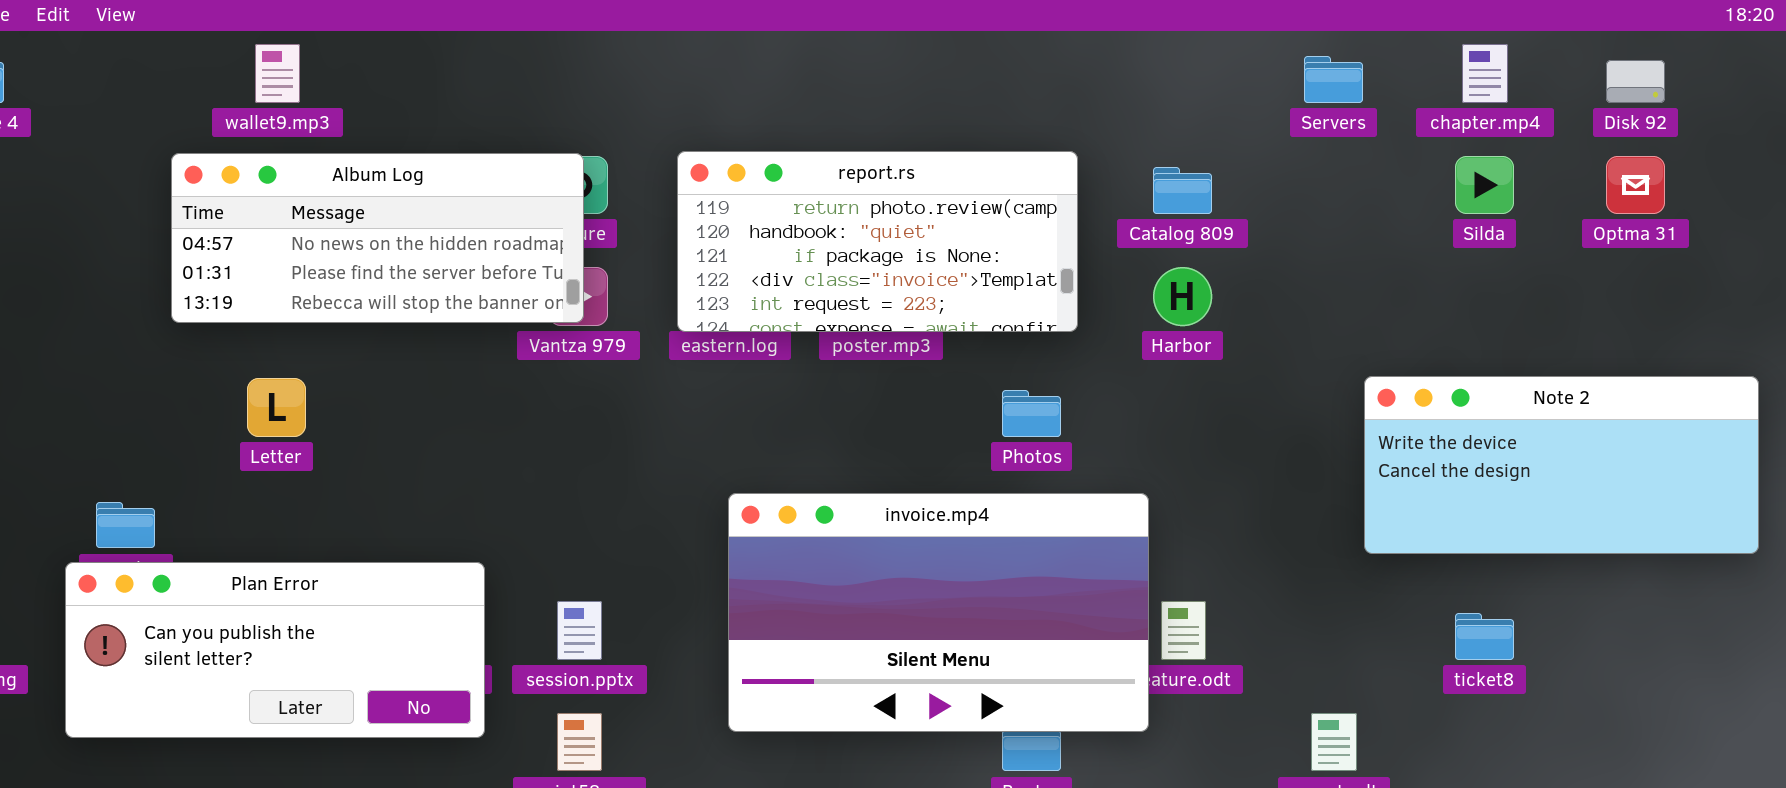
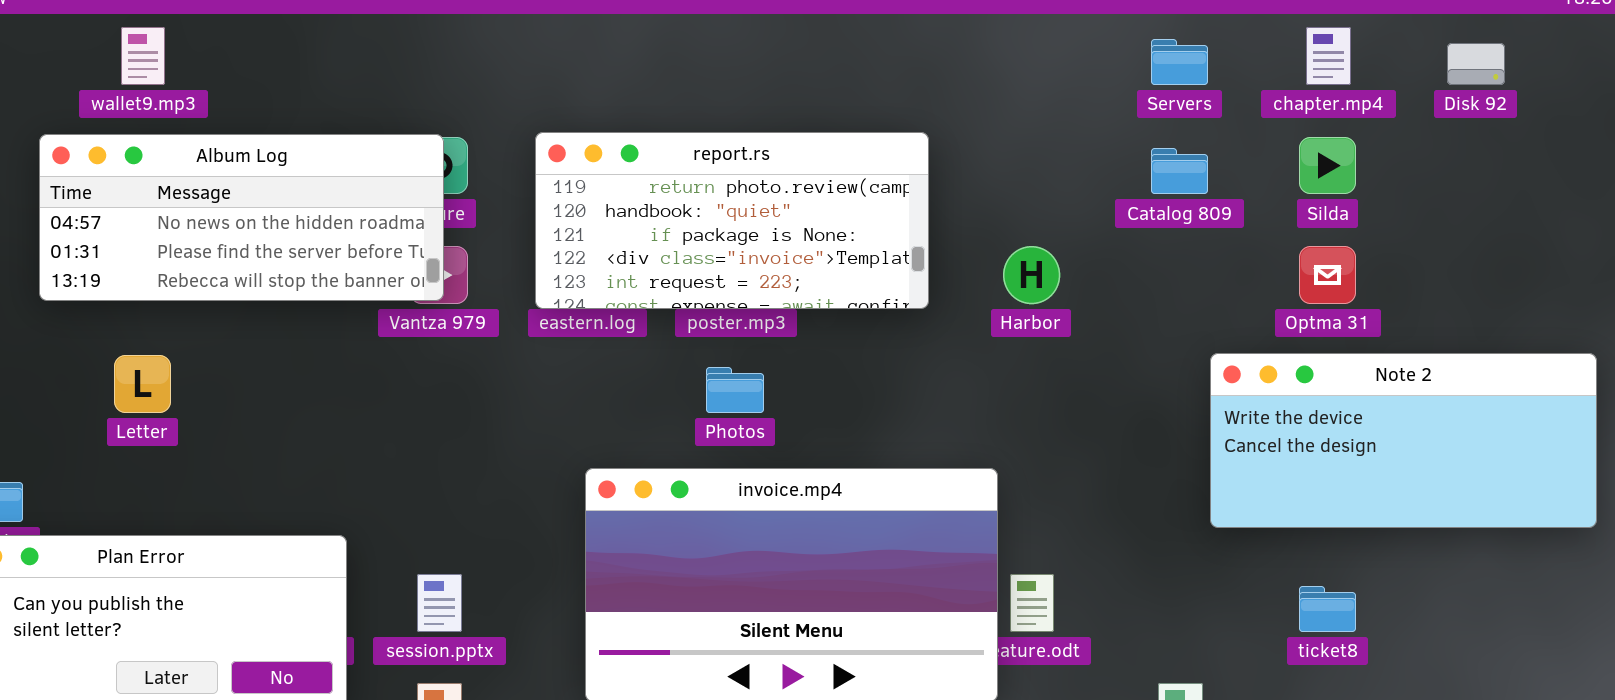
Optma 31: [1606,156,1665,214] -> [1299,246,1356,304], moved
Catalog 809: [1153,167,1212,214] -> [1151,148,1208,194], moved
Photos: [1002,390,1061,437] -> [706,367,764,413], moved

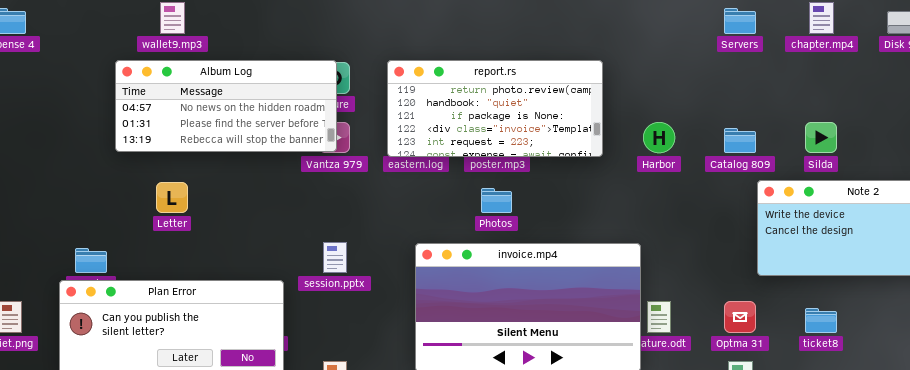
Silda: [1299,137,1356,194] -> [805,122,837,153], moved
Catalog 809: [1151,148,1208,194] -> [724,128,756,153], moved
Optma 31: [1299,246,1356,304] -> [724,301,756,333], moved
session.pptx: [417,574,462,632] -> [323,242,347,273], moved

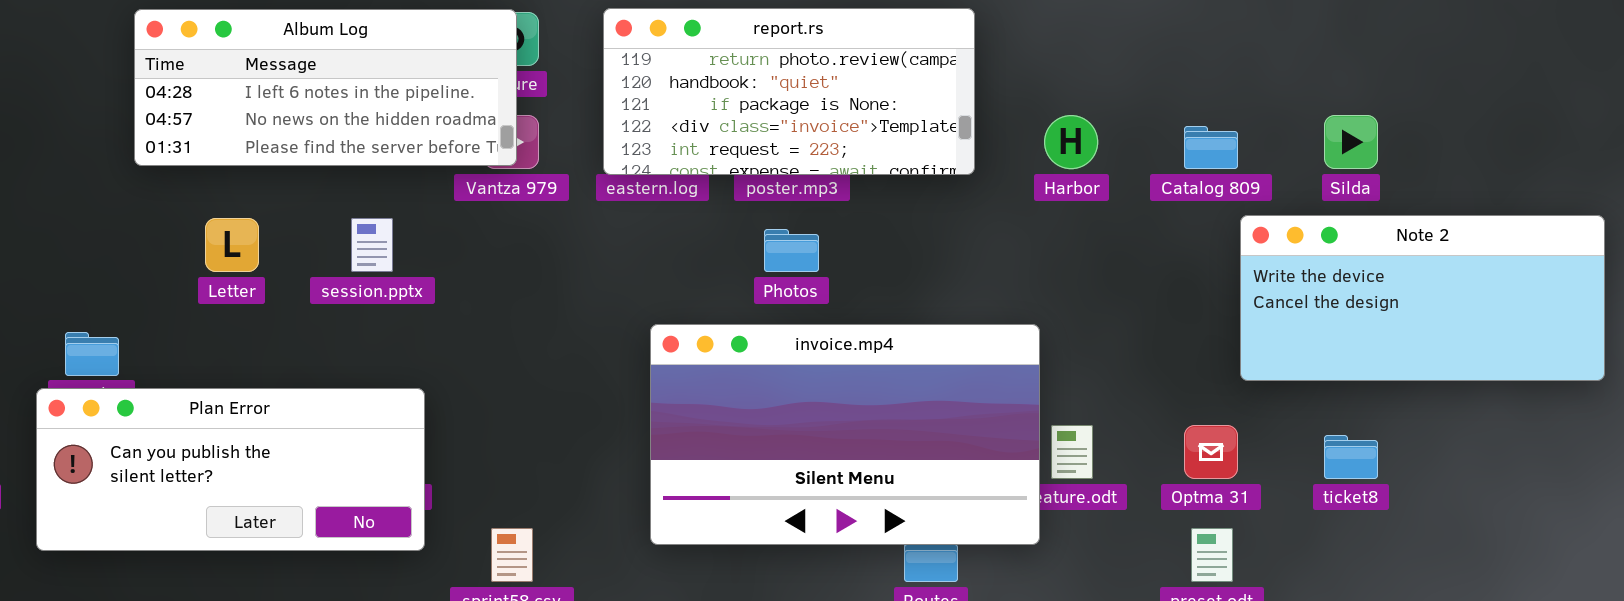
Album Log: [115,60,337,152] -> [134,9,517,166], scrolled up 1 row
session.pptx: [323,242,347,273] -> [351,218,393,272], moved

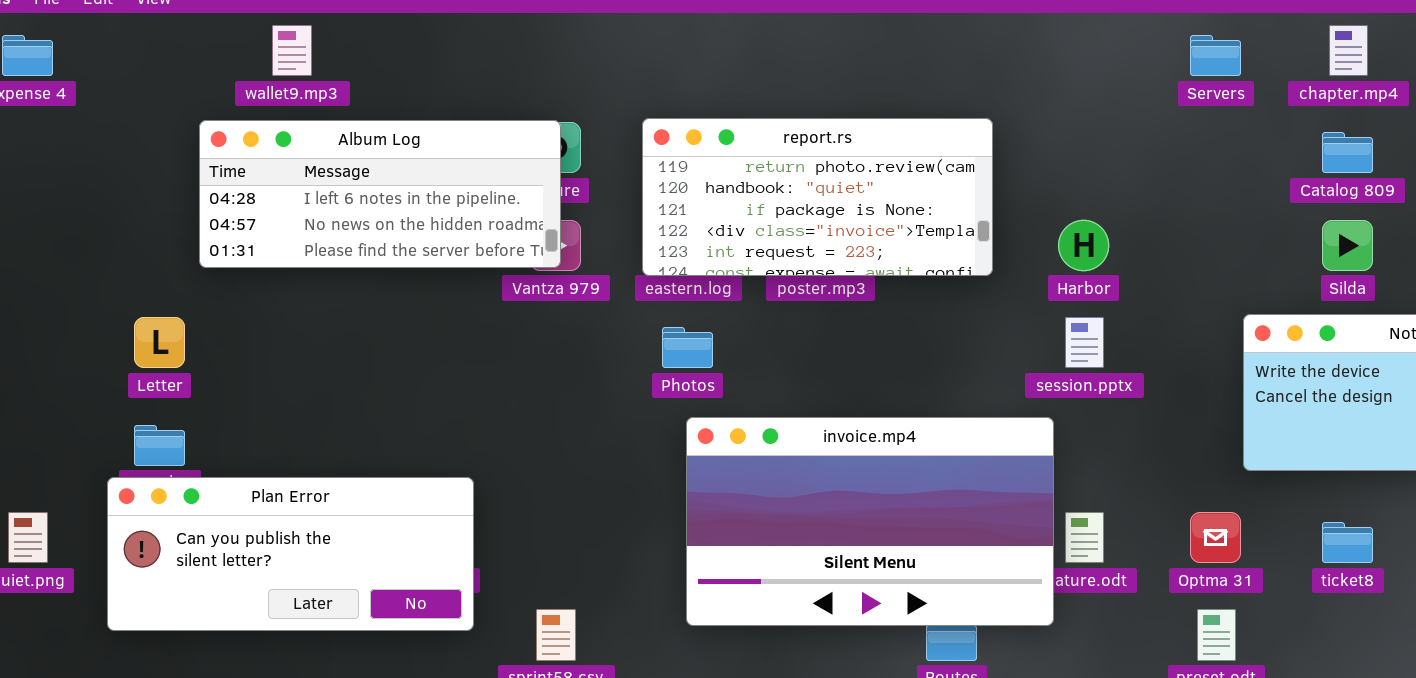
Catalog 809: [1184,126,1238,169] -> [1322,132,1373,173], moved
Letter: [205,218,259,272] -> [134,317,185,368], moved
session.pptx: [351,218,393,272] -> [1065,317,1104,368], moved
Photos: [764,229,819,272] -> [662,327,713,368], moved

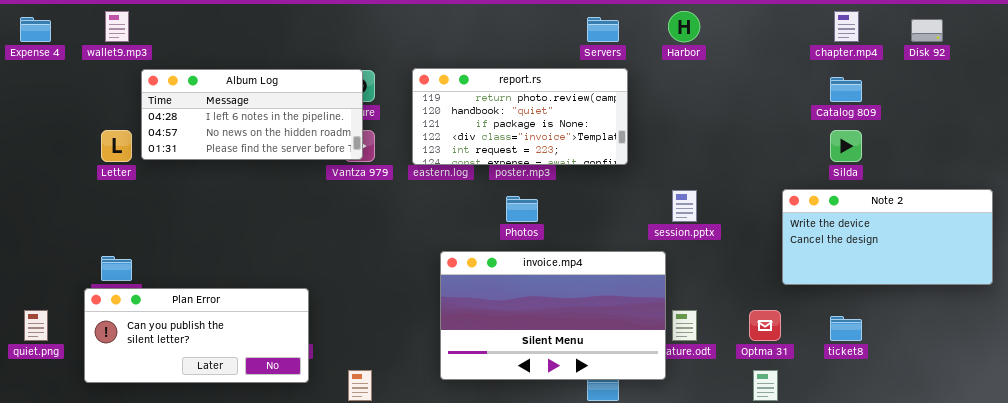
wallet9.mp3: [272,25,312,76] -> [105,11,129,42], moved
Servers: [1190,35,1241,76] -> [587,17,619,42], moved
Harbor: [1058,220,1109,271] -> [668,11,700,42], moved
Letter: [134,317,185,368] -> [101,130,132,162], moved
Photos: [662,327,713,368] -> [506,196,538,222], moved

